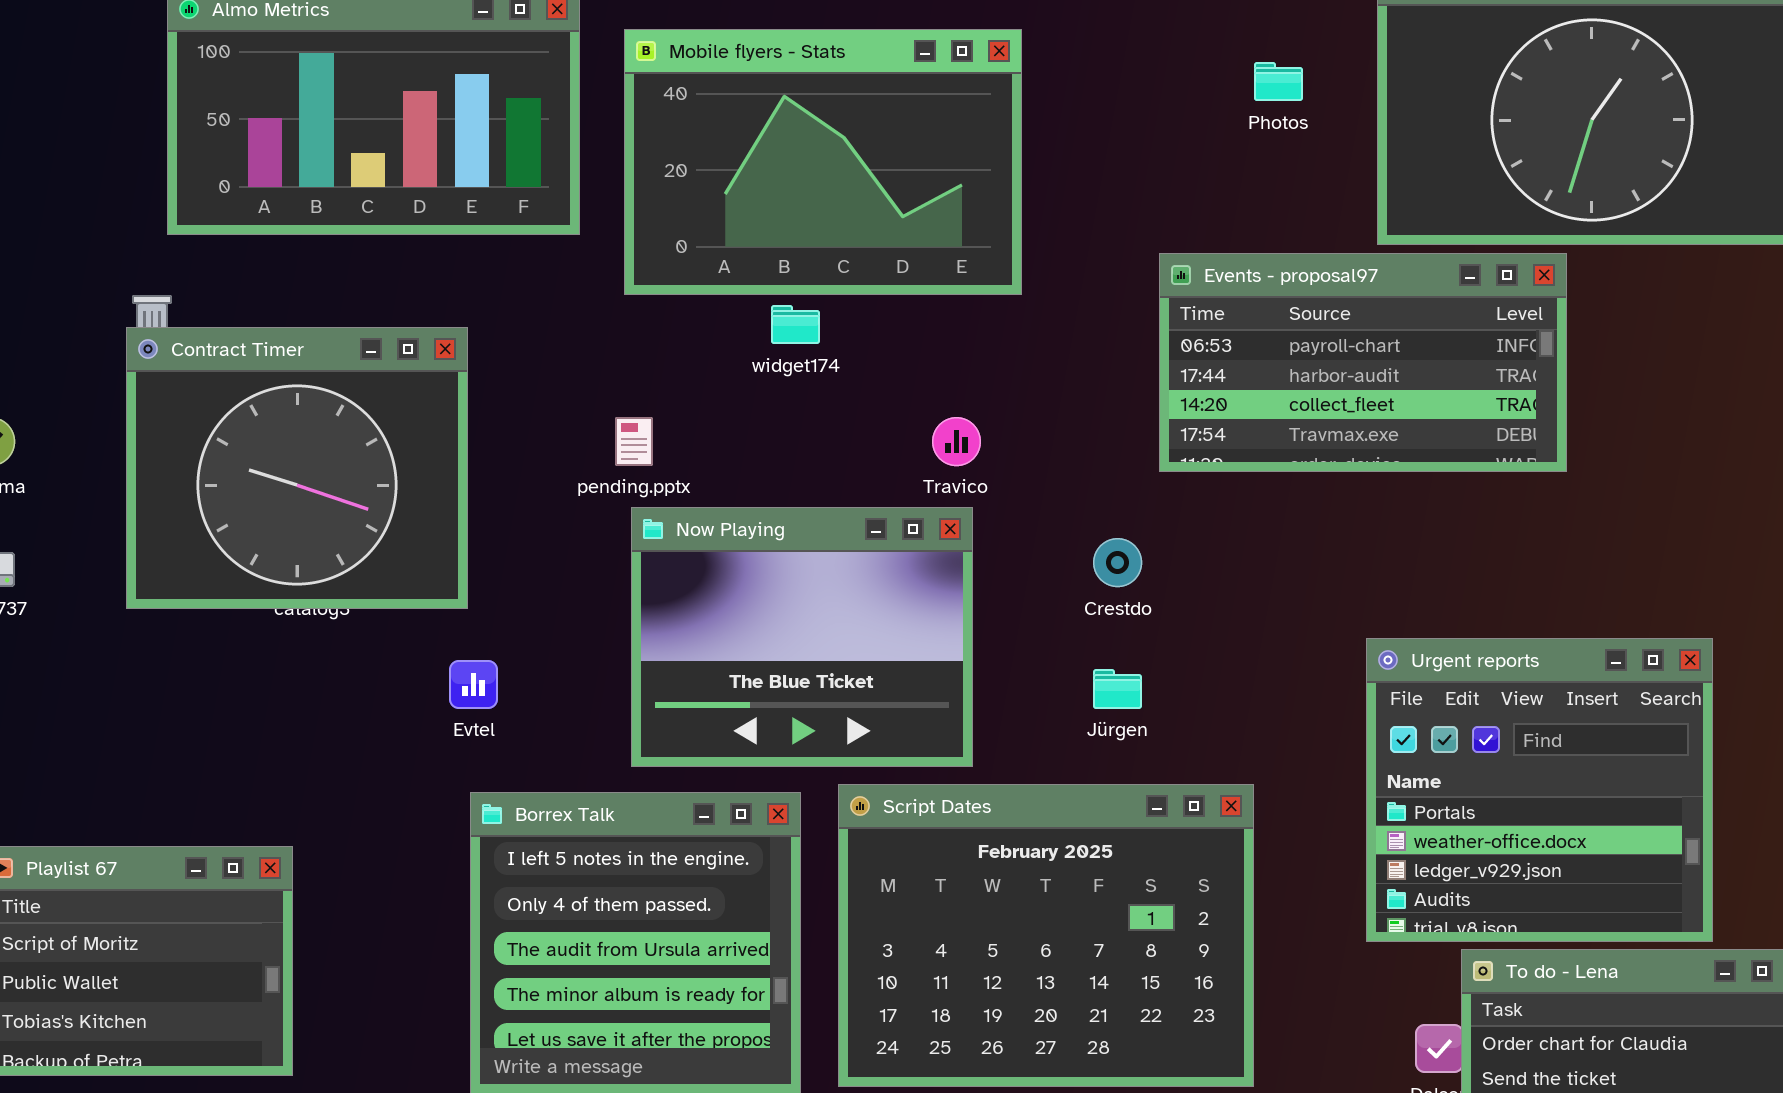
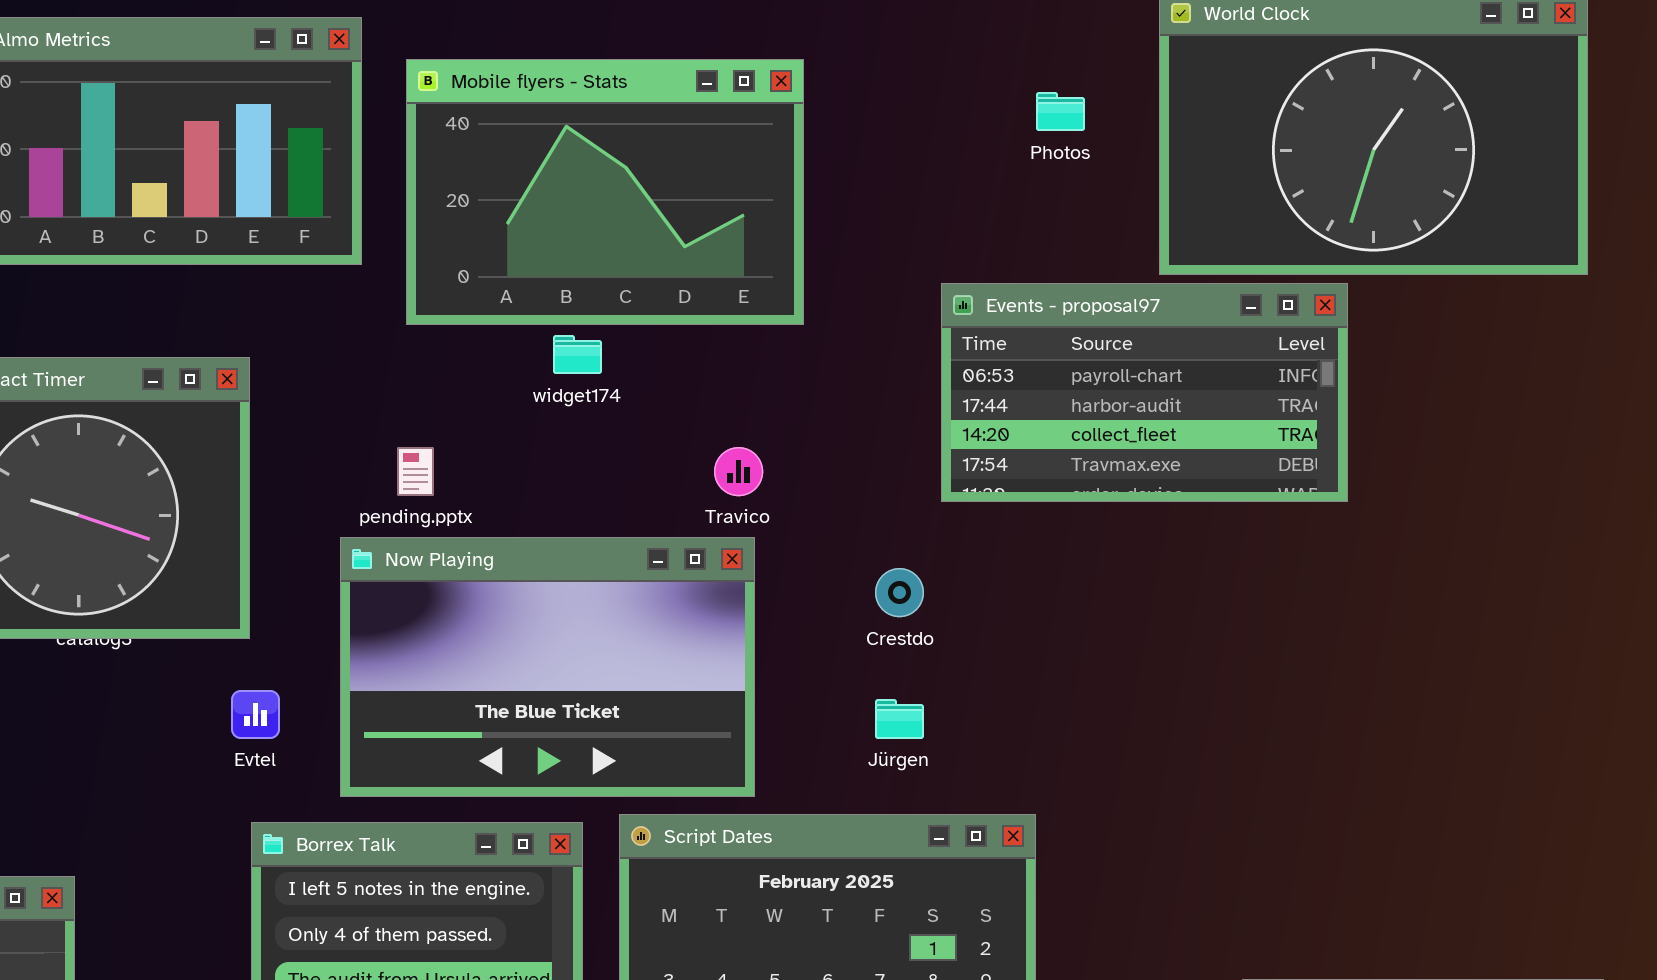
Now Playing: [631,507,973,767] -> [340,537,755,797], resized
Urgent reports: [1366,638,1713,942] -> none, closed

